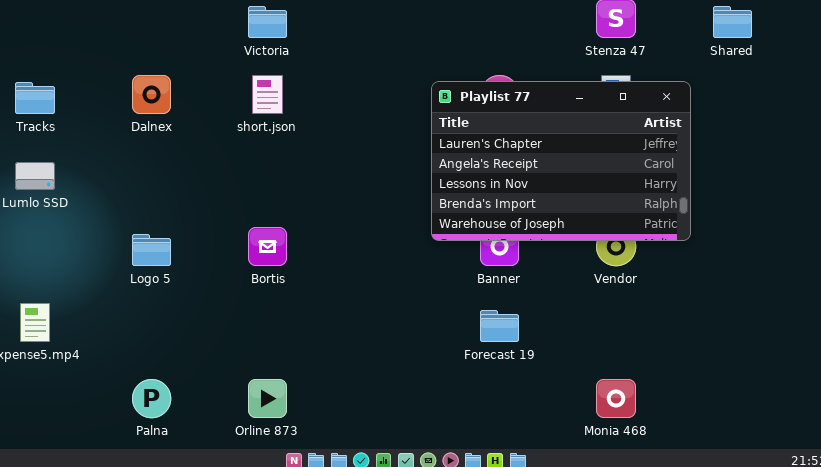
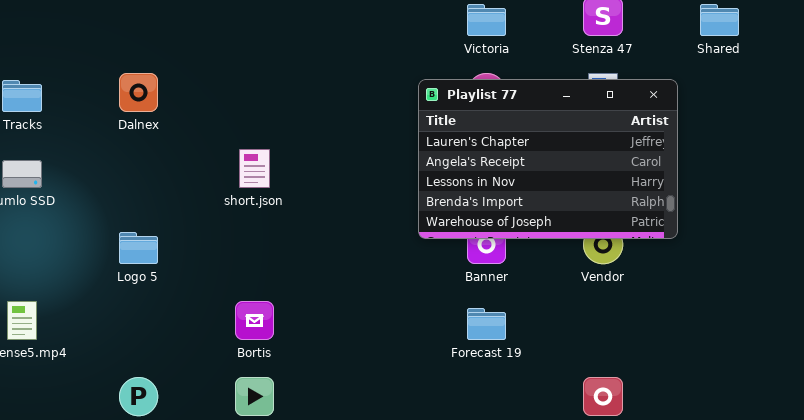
Victoria: [248,6,287,38] -> [467,4,506,36], moved
short.json: [252,75,283,114] -> [239,149,270,188], moved
Bortis: [248,227,287,266] -> [235,301,274,340], moved

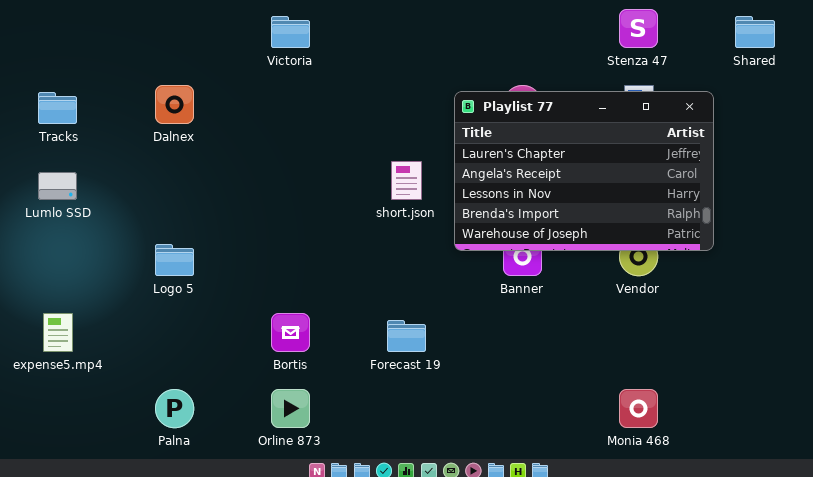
Victoria: [467,4,506,36] -> [271,16,310,48], moved
short.json: [239,149,270,188] -> [391,161,422,200], moved
Forecast 19: [467,308,506,340] -> [387,320,426,352], moved

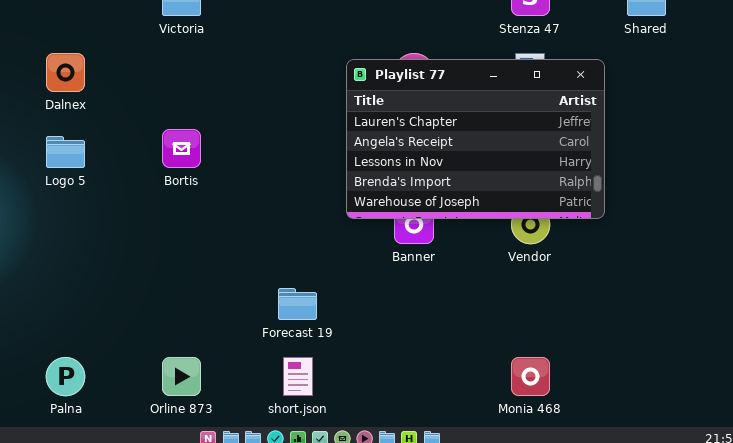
short.json: [391,161,422,200] -> [283,357,313,396], moved
Logo 5: [155,244,194,276] -> [46,136,85,168], moved
Bortis: [271,313,310,352] -> [162,129,201,168], moved

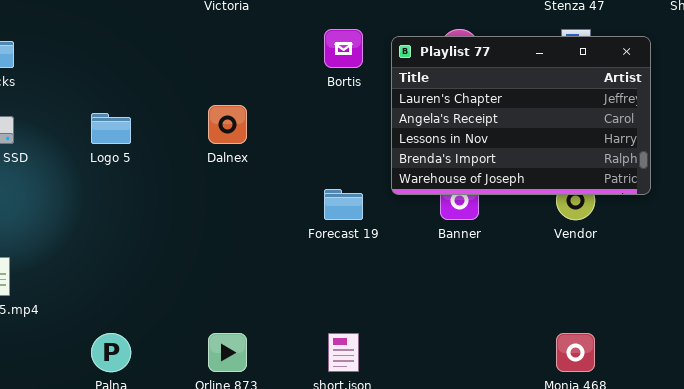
Dalnex: [46,53,85,92] -> [208,105,247,144], moved
Bortis: [162,129,201,168] -> [324,29,363,68], moved
Forecast 19: [278,288,317,320] -> [324,189,363,220], moved

